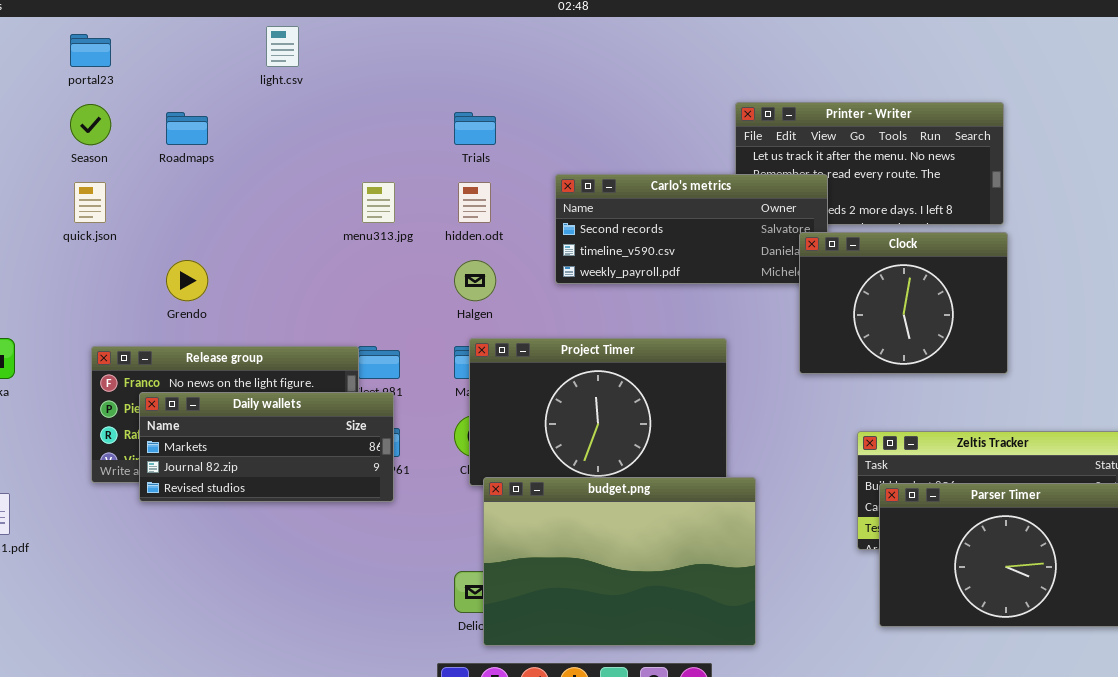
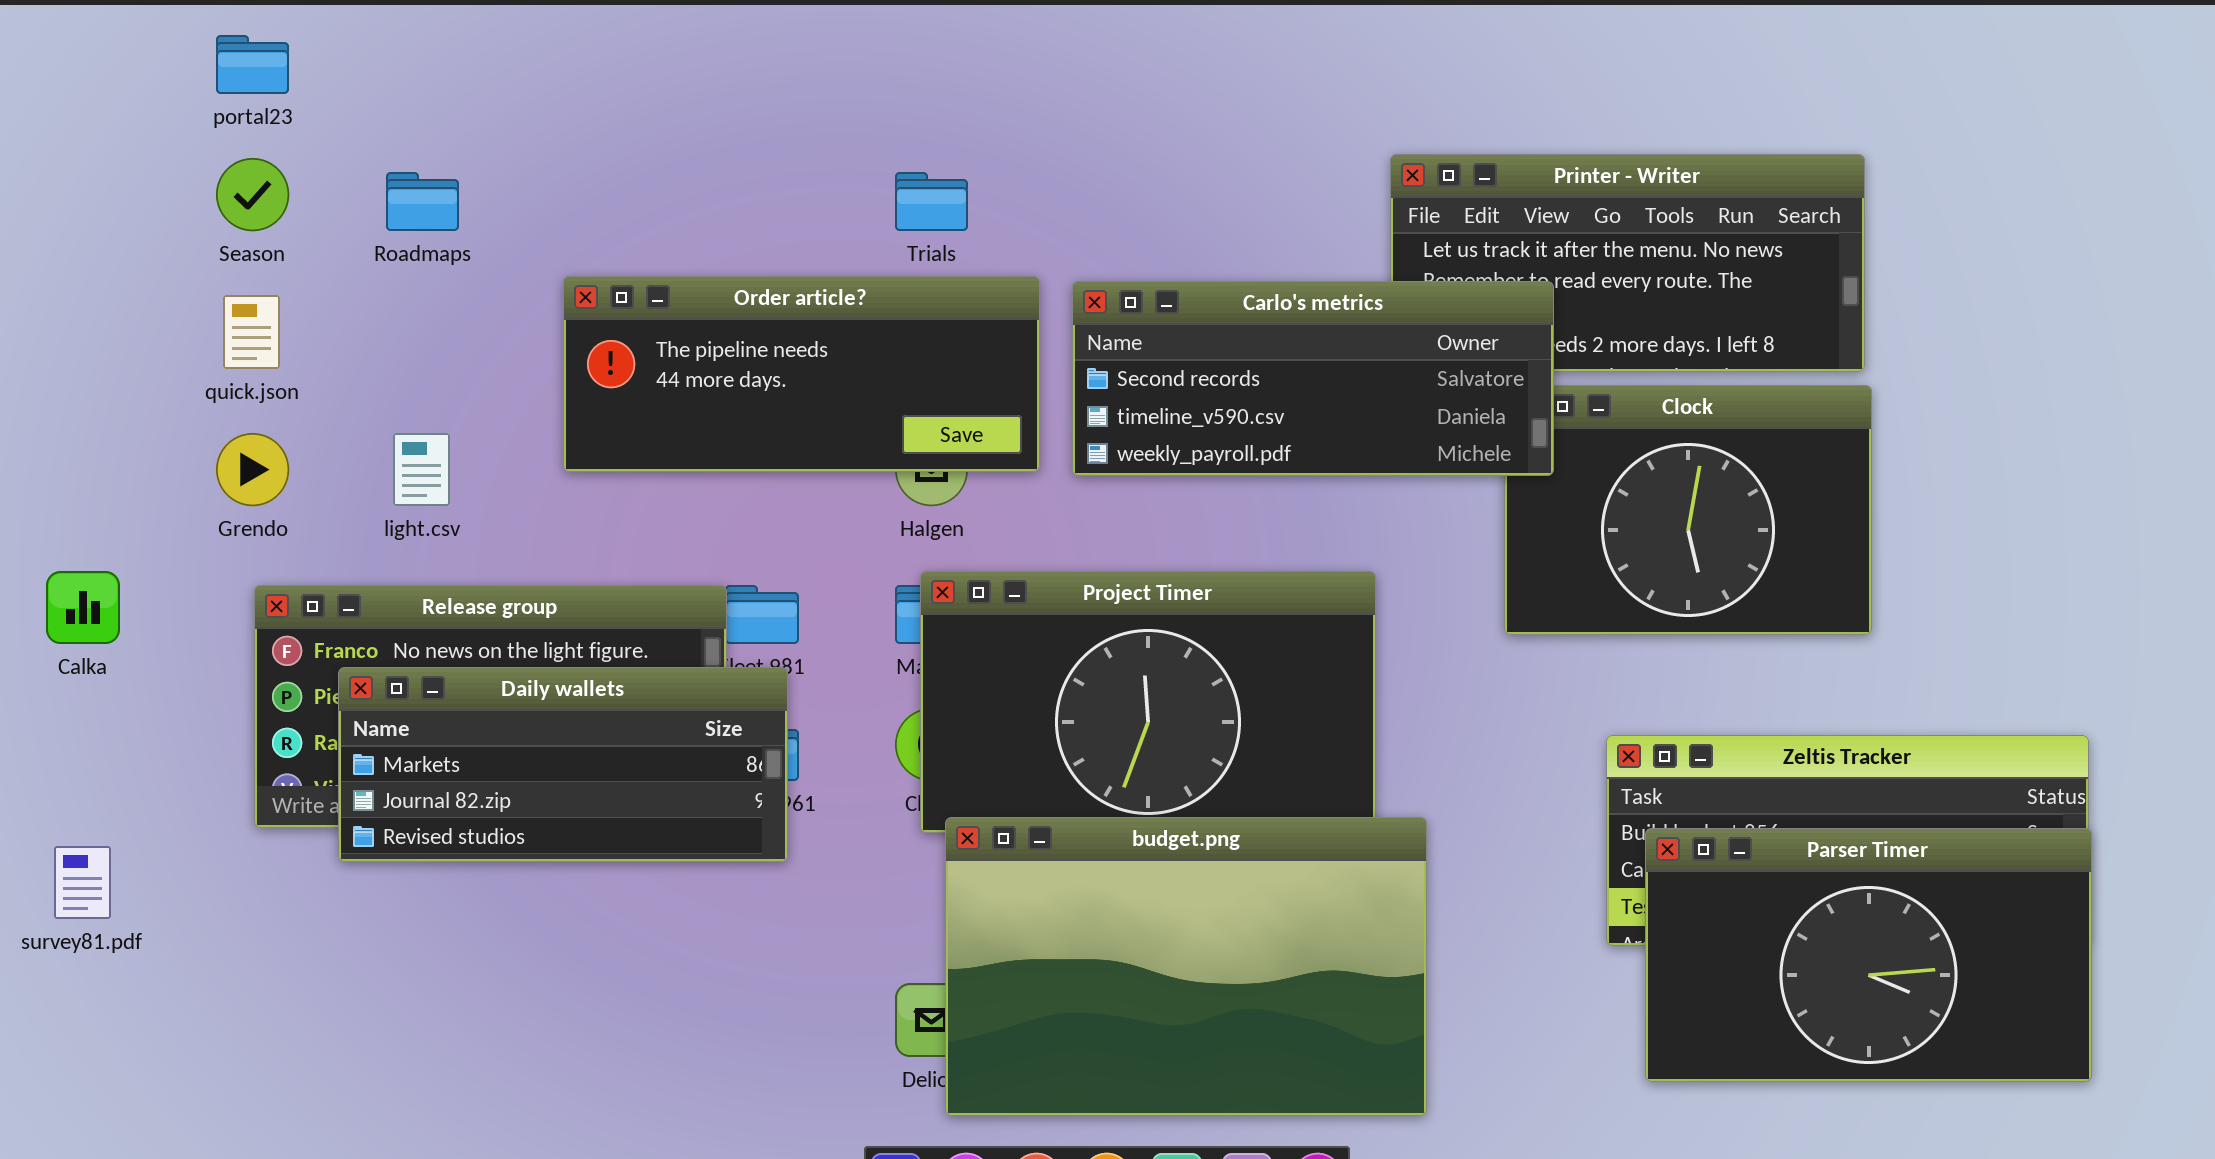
light.csv: [266,26,299,67] -> [393,433,450,506], moved
Order article?: none -> [563,276,1040,472], opened
Carlo's metrics: [555,174,828,284] -> [1072,281,1554,476], raised
Grendo: [166,260,208,301] -> [216,433,289,506], moved

